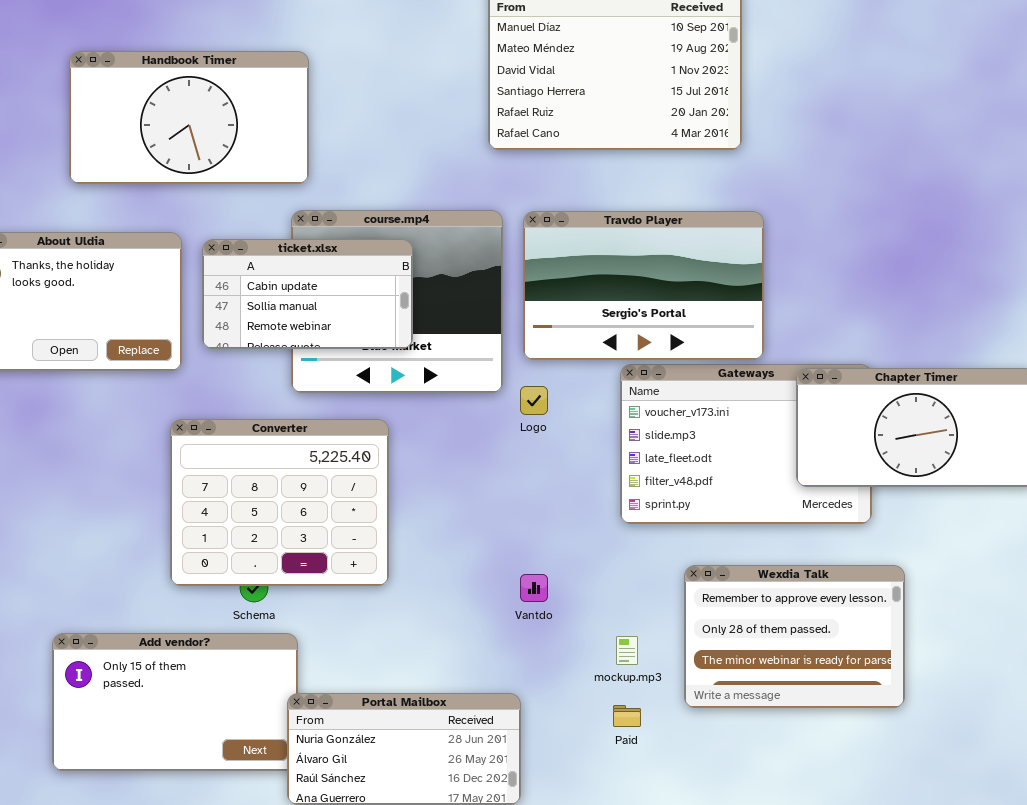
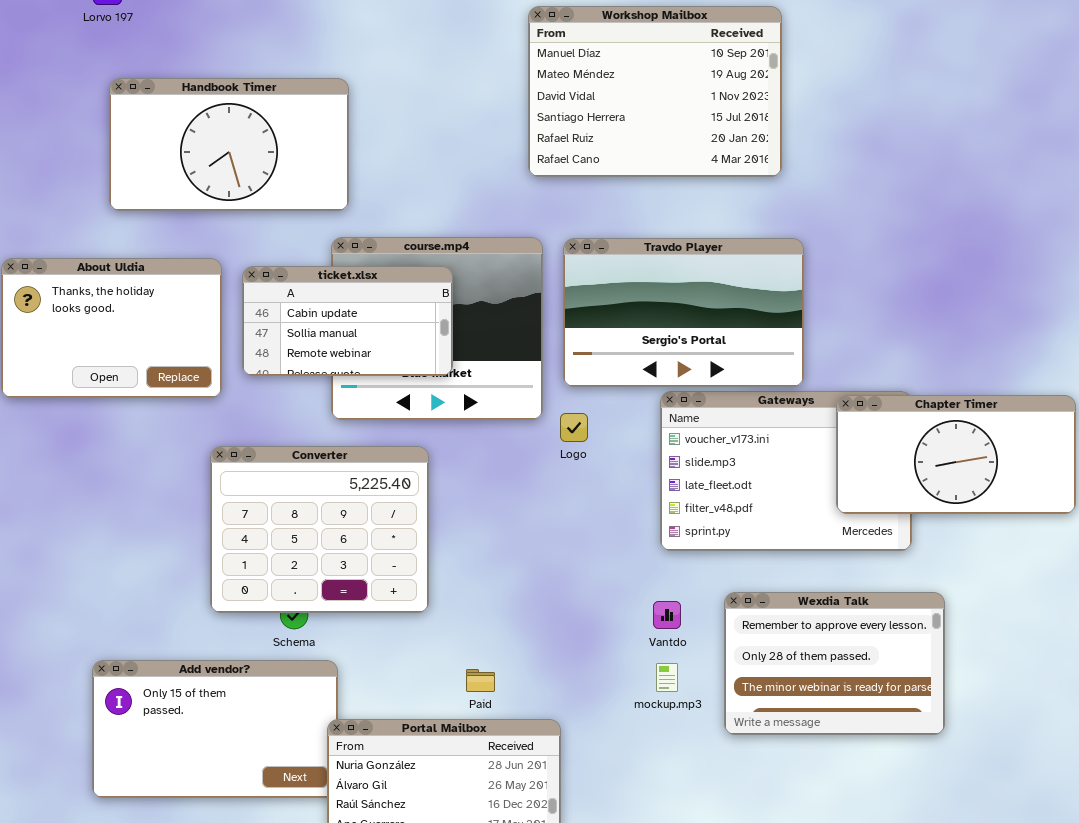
Vantdo: [520,574,548,602] -> [653,601,681,629], moved
Paid: [613,705,641,727] -> [466,669,495,692], moved

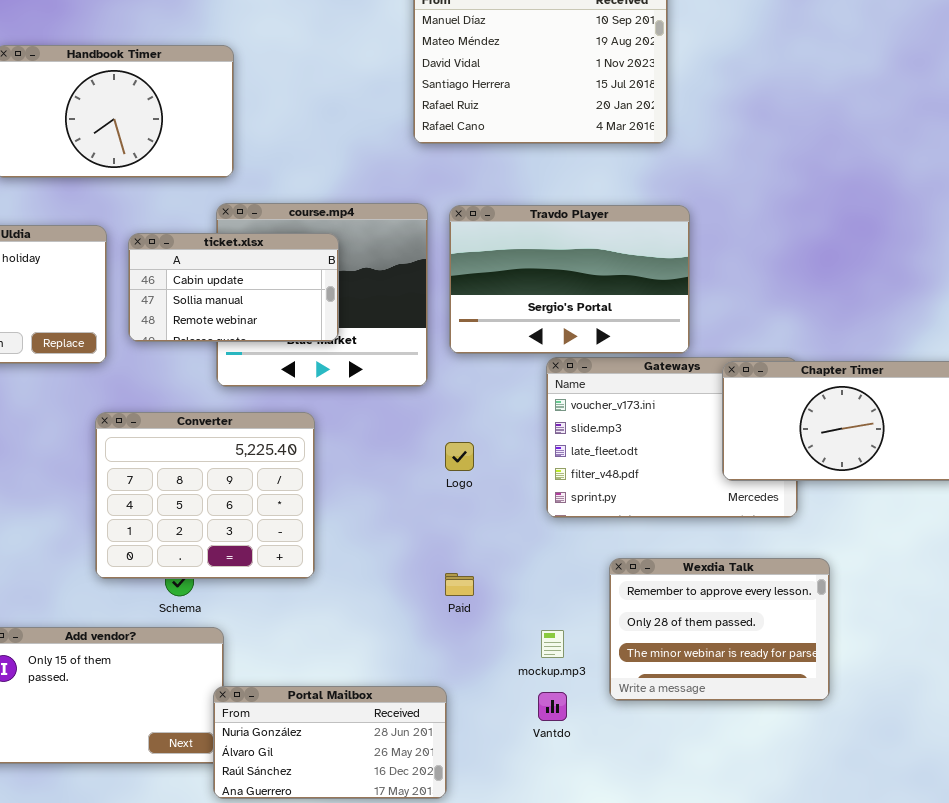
Logo: [560,413,588,442] -> [445,442,474,471], moved
Vantdo: [653,601,681,629] -> [538,692,567,721], moved
Paid: [466,669,495,692] -> [445,573,474,596], moved

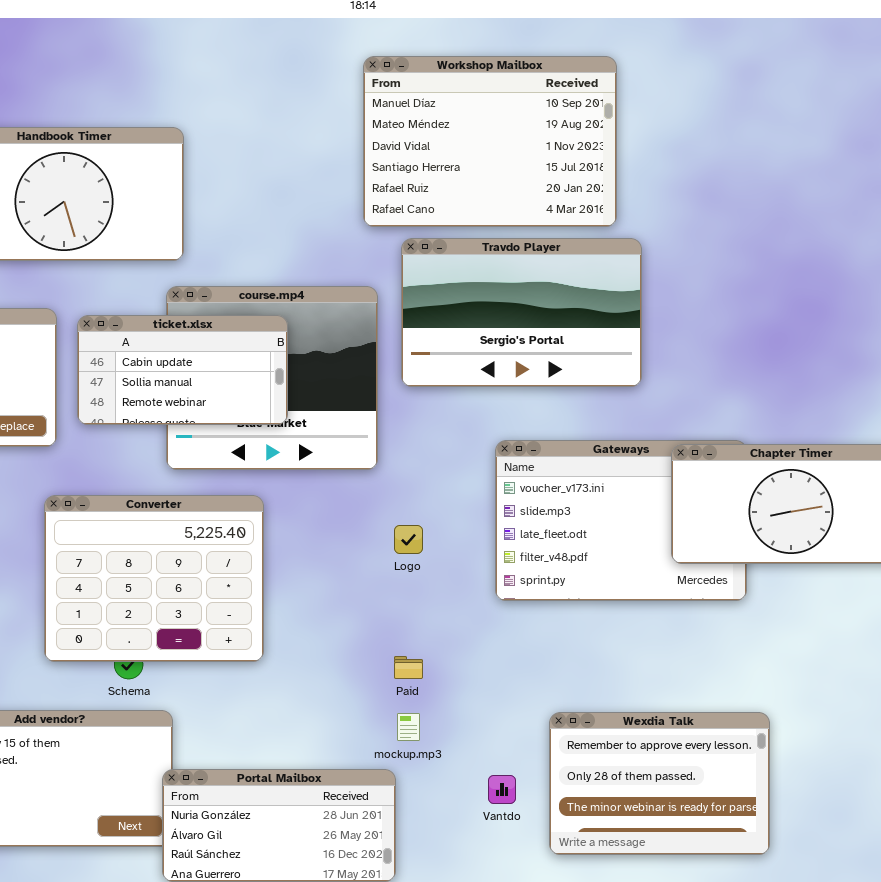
Travdo Player: [449,205,690,354] -> [401,238,642,387], moved
Wexdia Talk: [609,558,830,701] -> [549,712,770,855], moved
mockup.mp3: [541,630,564,658] -> [397,713,420,741], moved

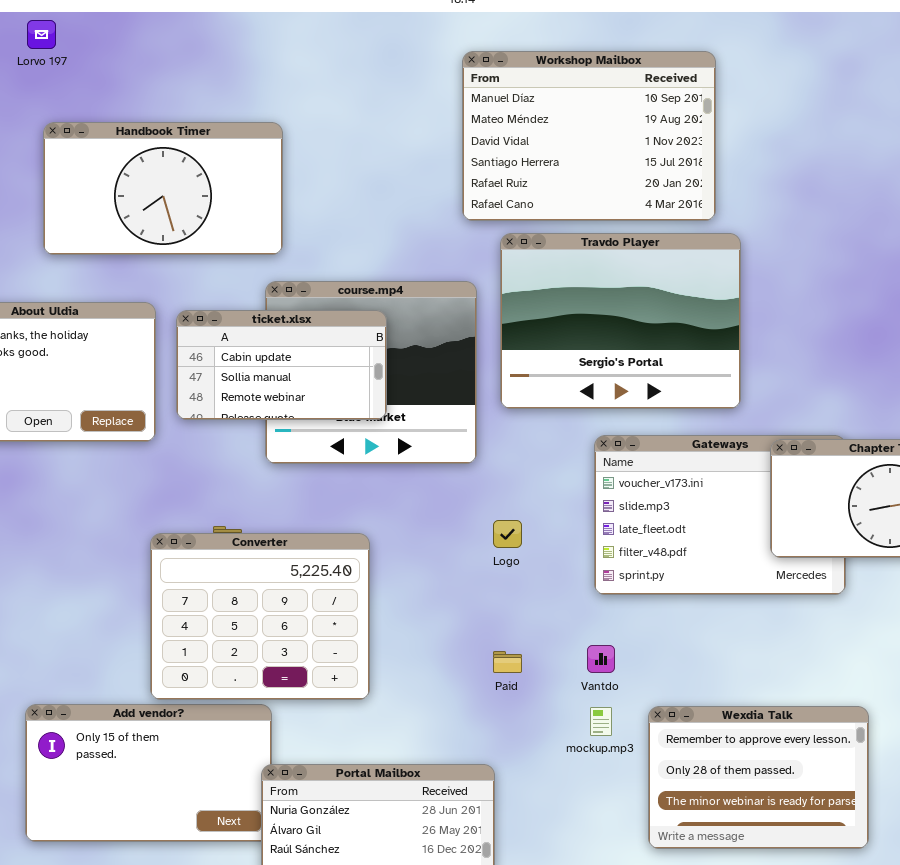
Travdo Player: [401,238,642,387] -> [500,233,741,409], resized
Converter: [44,495,264,662] -> [150,533,370,700], moved
mockup.mp3: [397,713,420,741] -> [590,707,612,736], moved
Vantdo: [488,775,516,804] -> [587,645,615,673], moved

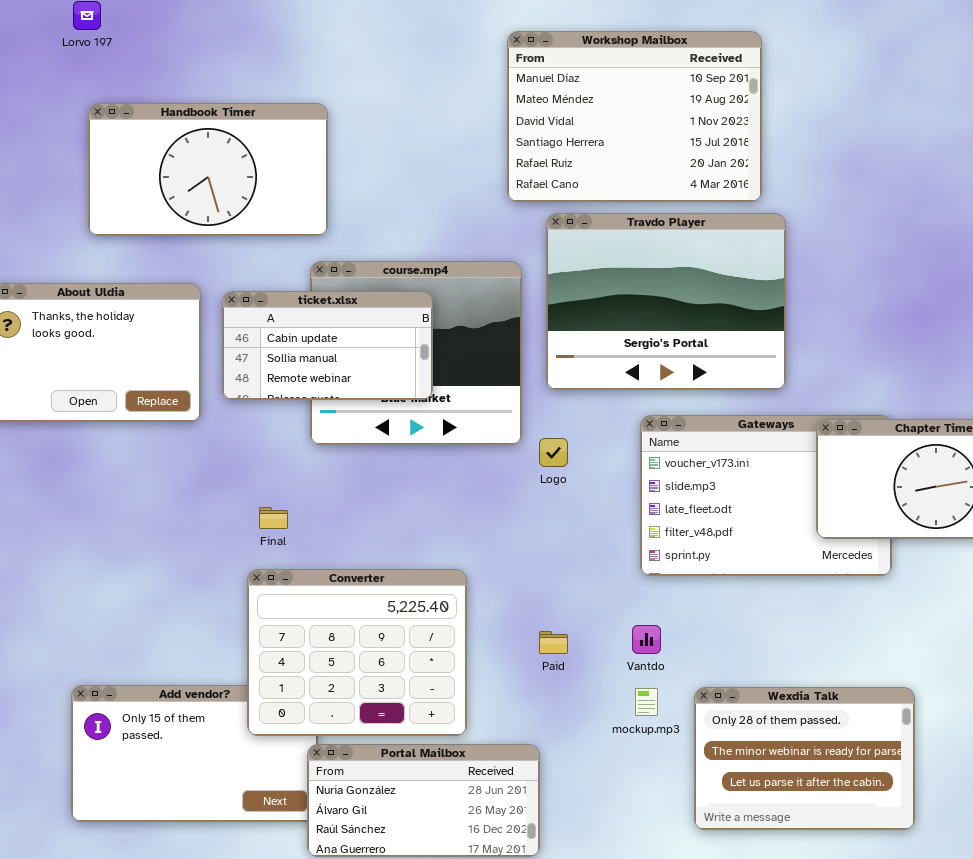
Logo: [493,520,522,548] -> [539,438,568,467], moved
Converter: [150,533,370,700] -> [247,569,467,736], moved
Wexdia Talk: [648,706,869,849] -> [694,687,915,830], scrolled down 1 row

